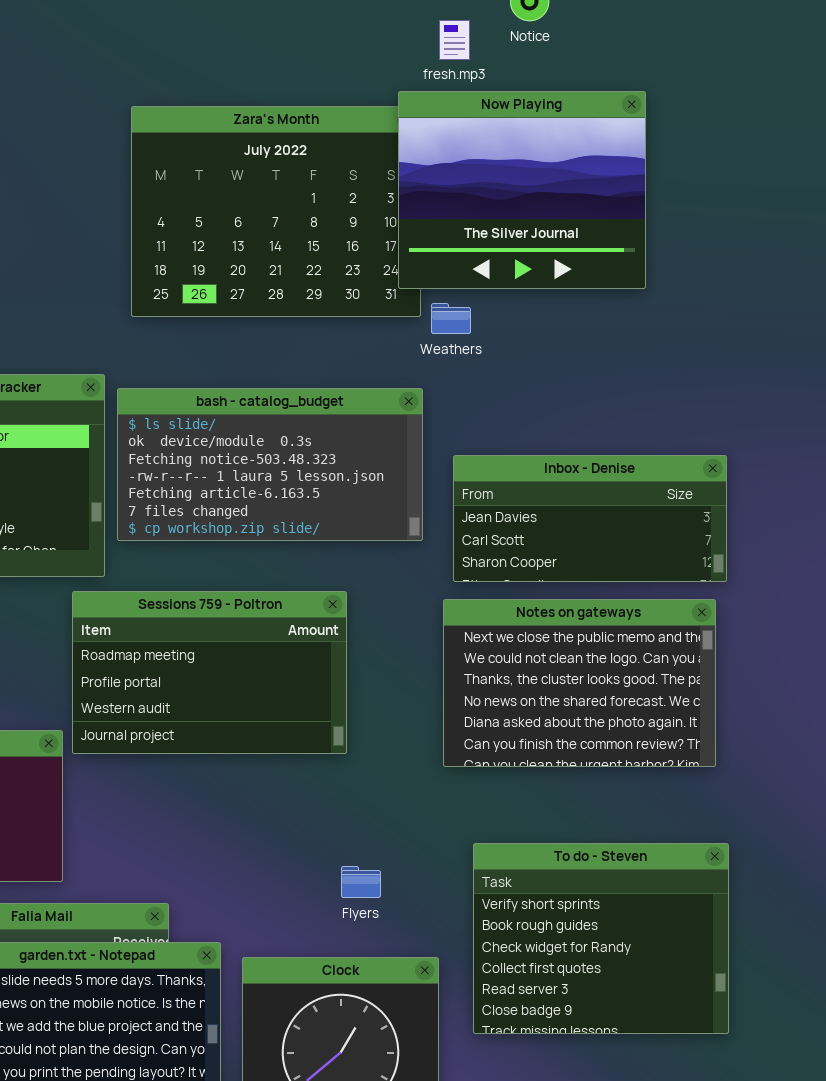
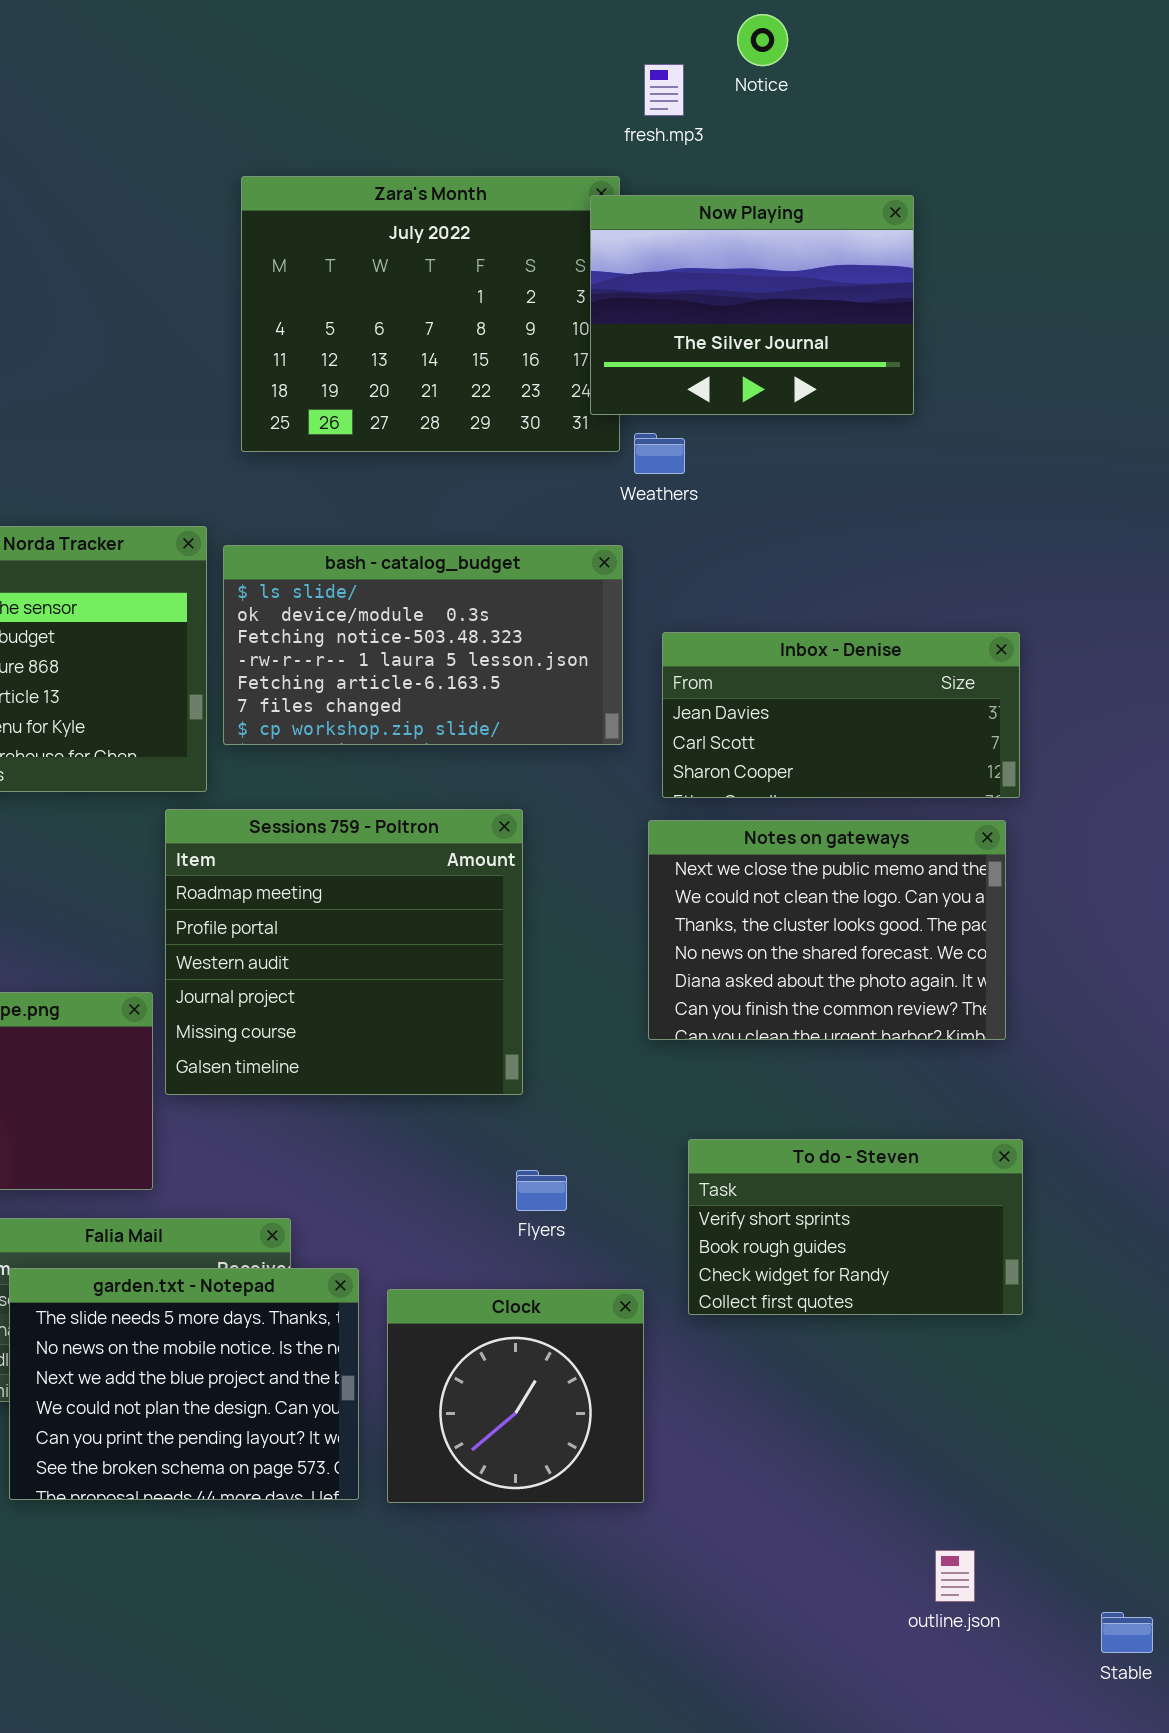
Now Playing: [398,91,646,289] -> [590,195,914,415], resized
Sessions 759 - Poltron: [72,591,347,754] -> [165,809,523,1095], resized
To do - Steven: [473,843,729,1034] -> [688,1139,1023,1315], resized

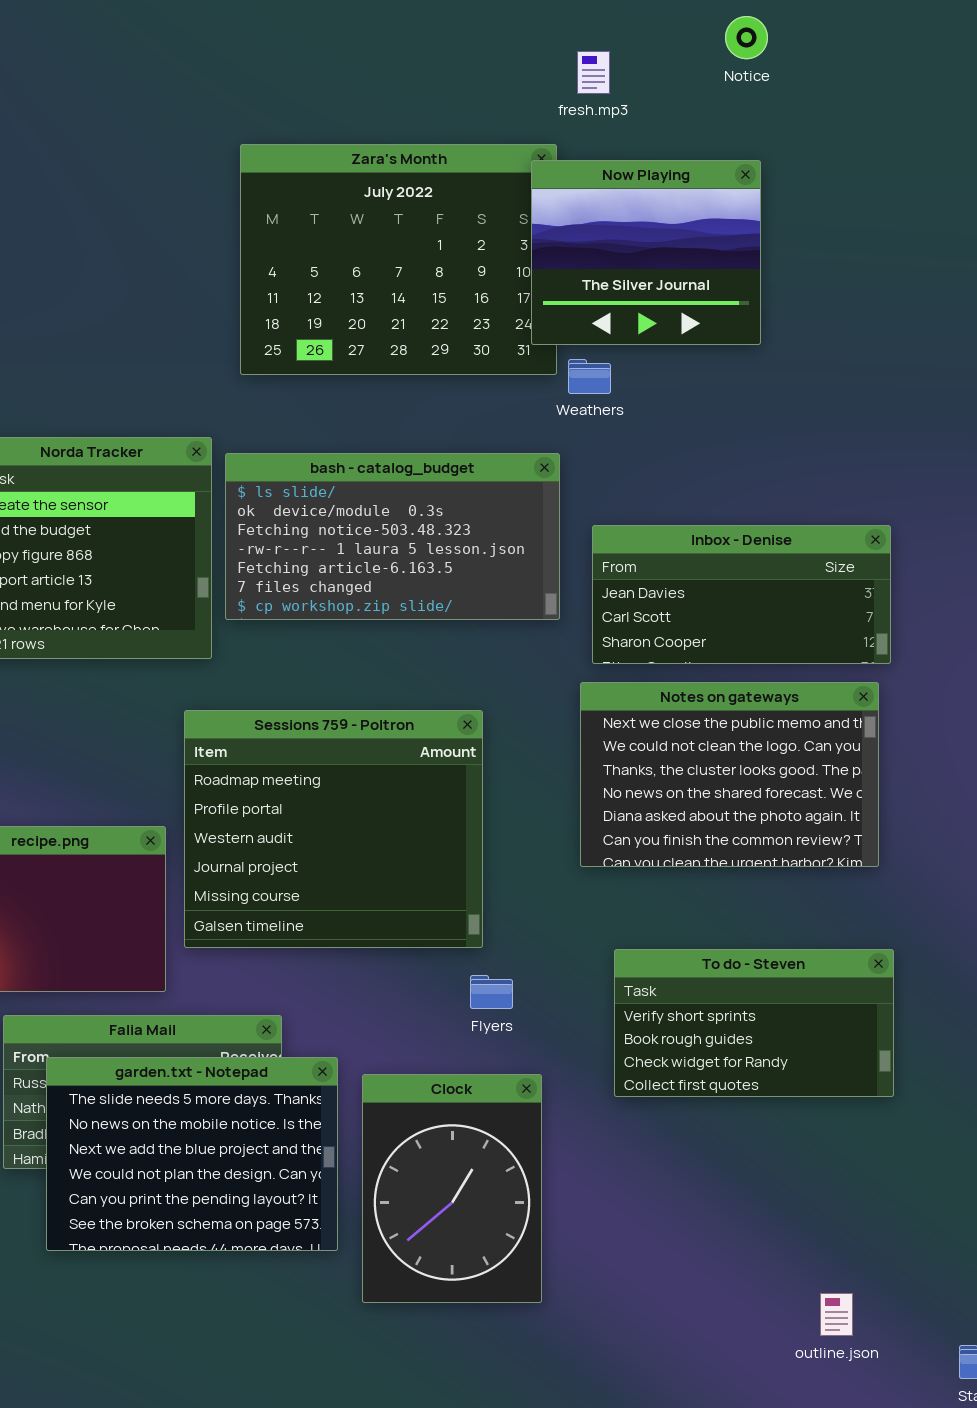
Notice: [737,14,788,66] -> [725,16,768,59], moved
Now Playing: [590,195,914,415] -> [531,160,761,345], resized
Sessions 759 - Poltron: [165,809,523,1095] -> [184,710,483,948], moved
Clock: [387,1289,644,1503] -> [362,1074,542,1303], resized

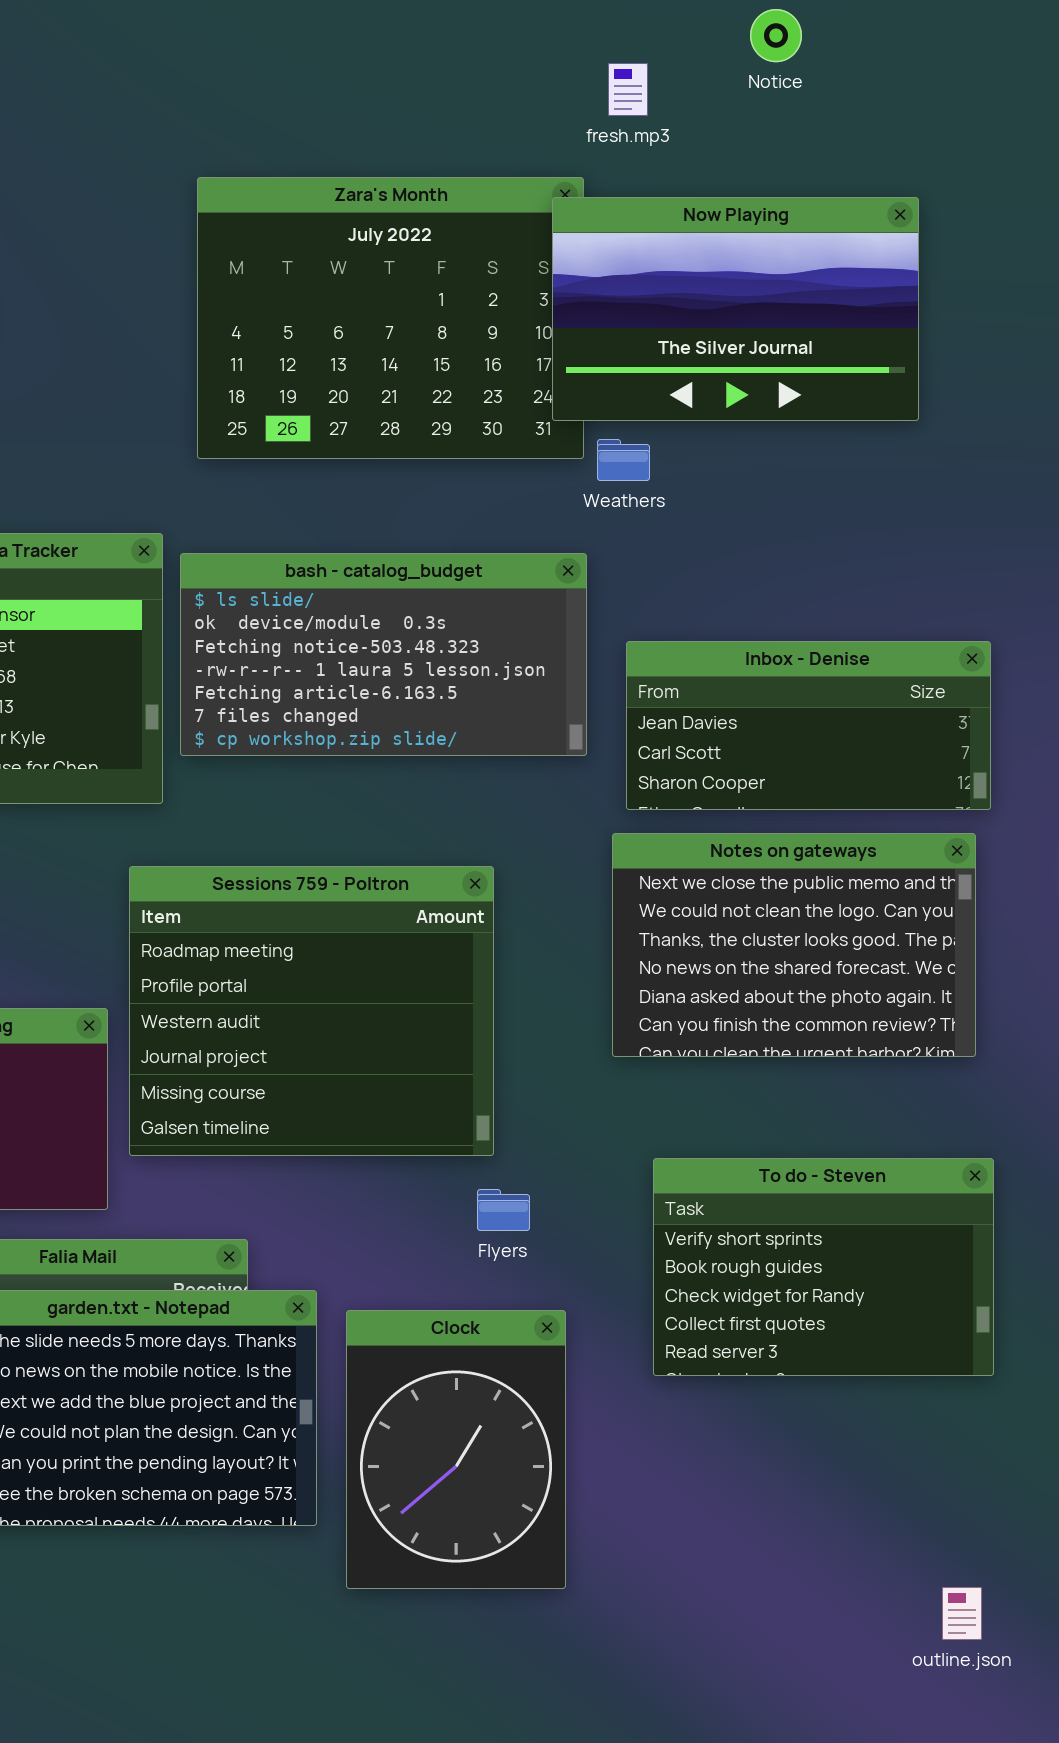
Notice: [725,16,768,59] -> [750,9,802,62], moved
Now Playing: [531,160,761,345] -> [552,197,919,421], resized
To do - Steven: [614,949,894,1097] -> [653,1158,994,1376], resized
outline.json: [820,1293,853,1336] -> [942,1587,982,1640], moved

